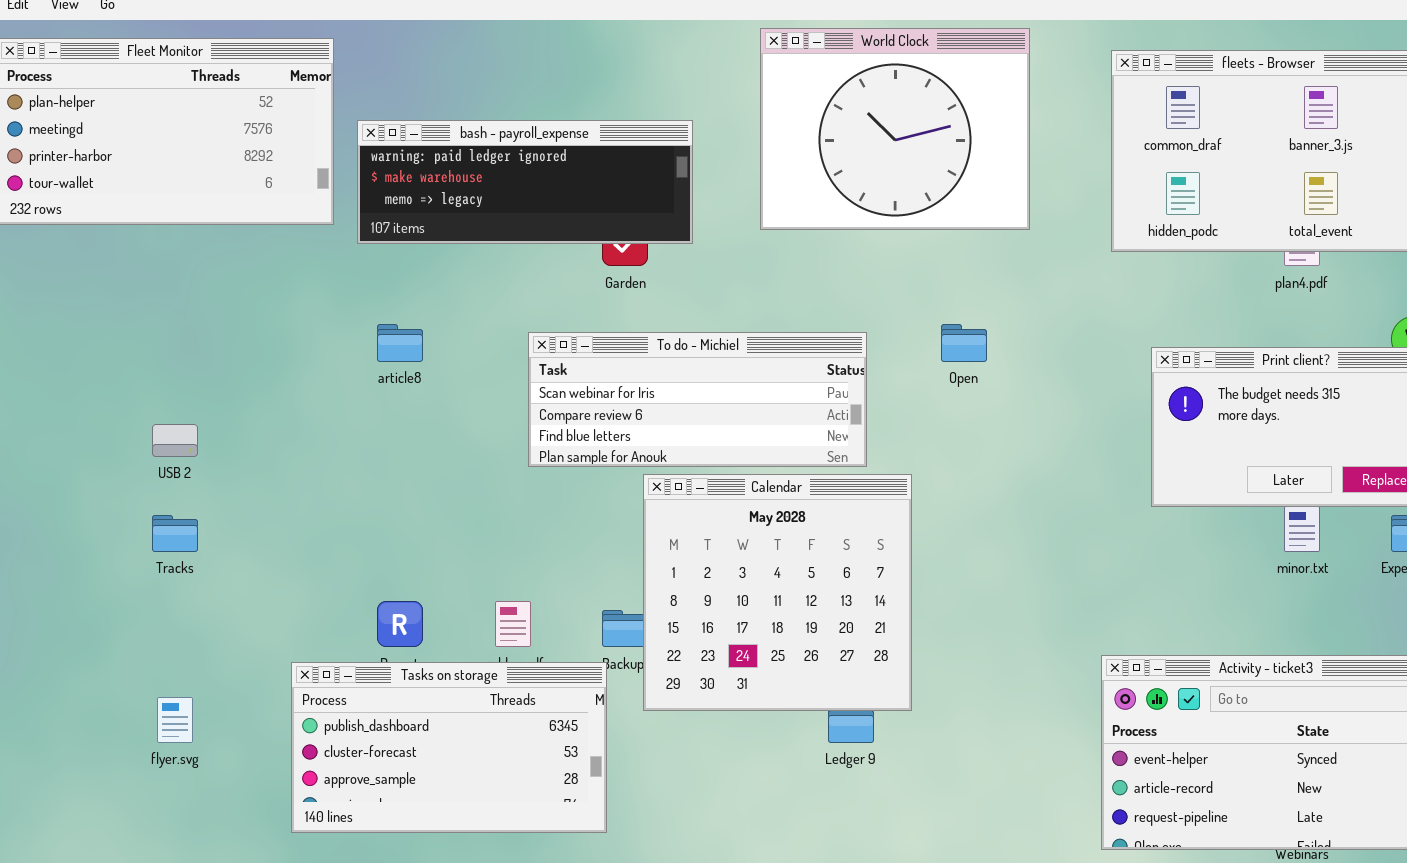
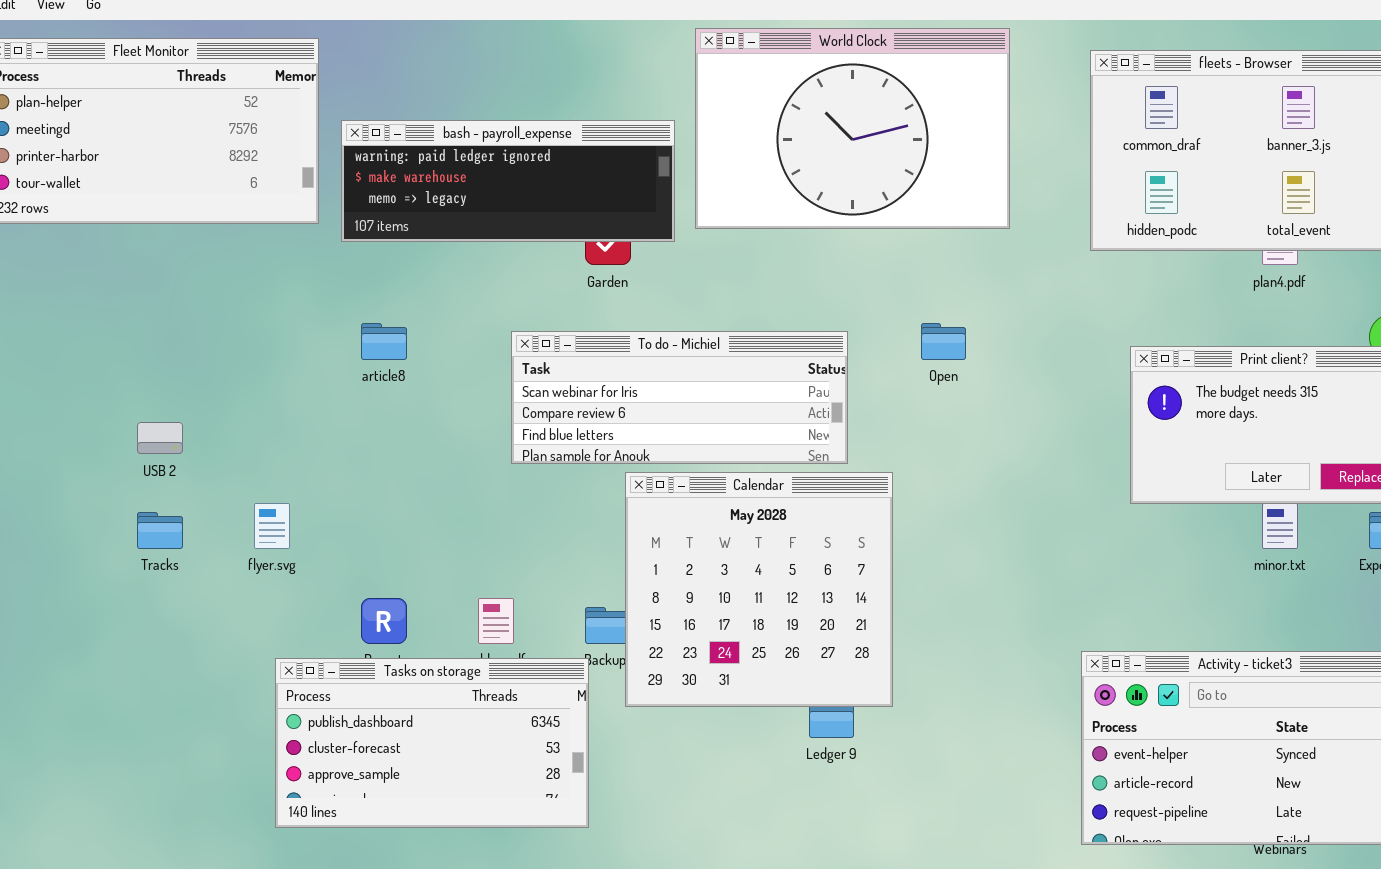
World Clock: [760,28,1030,230] -> [695,28,1010,229], resized
flyer.svg: [157,697,193,743] -> [254,503,290,549], moved

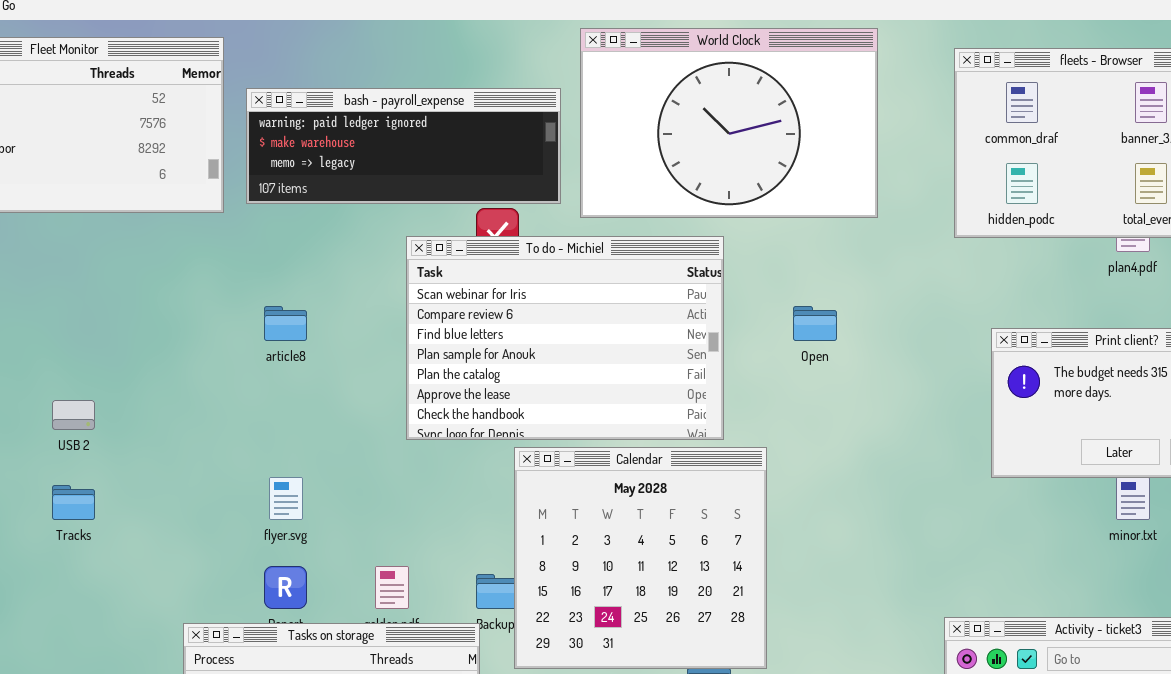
bash - payroll_expense: [341,120,675,242] -> [246,88,561,204], moved
To do - Michiel: [511,331,848,464] -> [406,236,724,440], resized
flyer.svg: [254,503,290,549] -> [269,477,303,520], moved

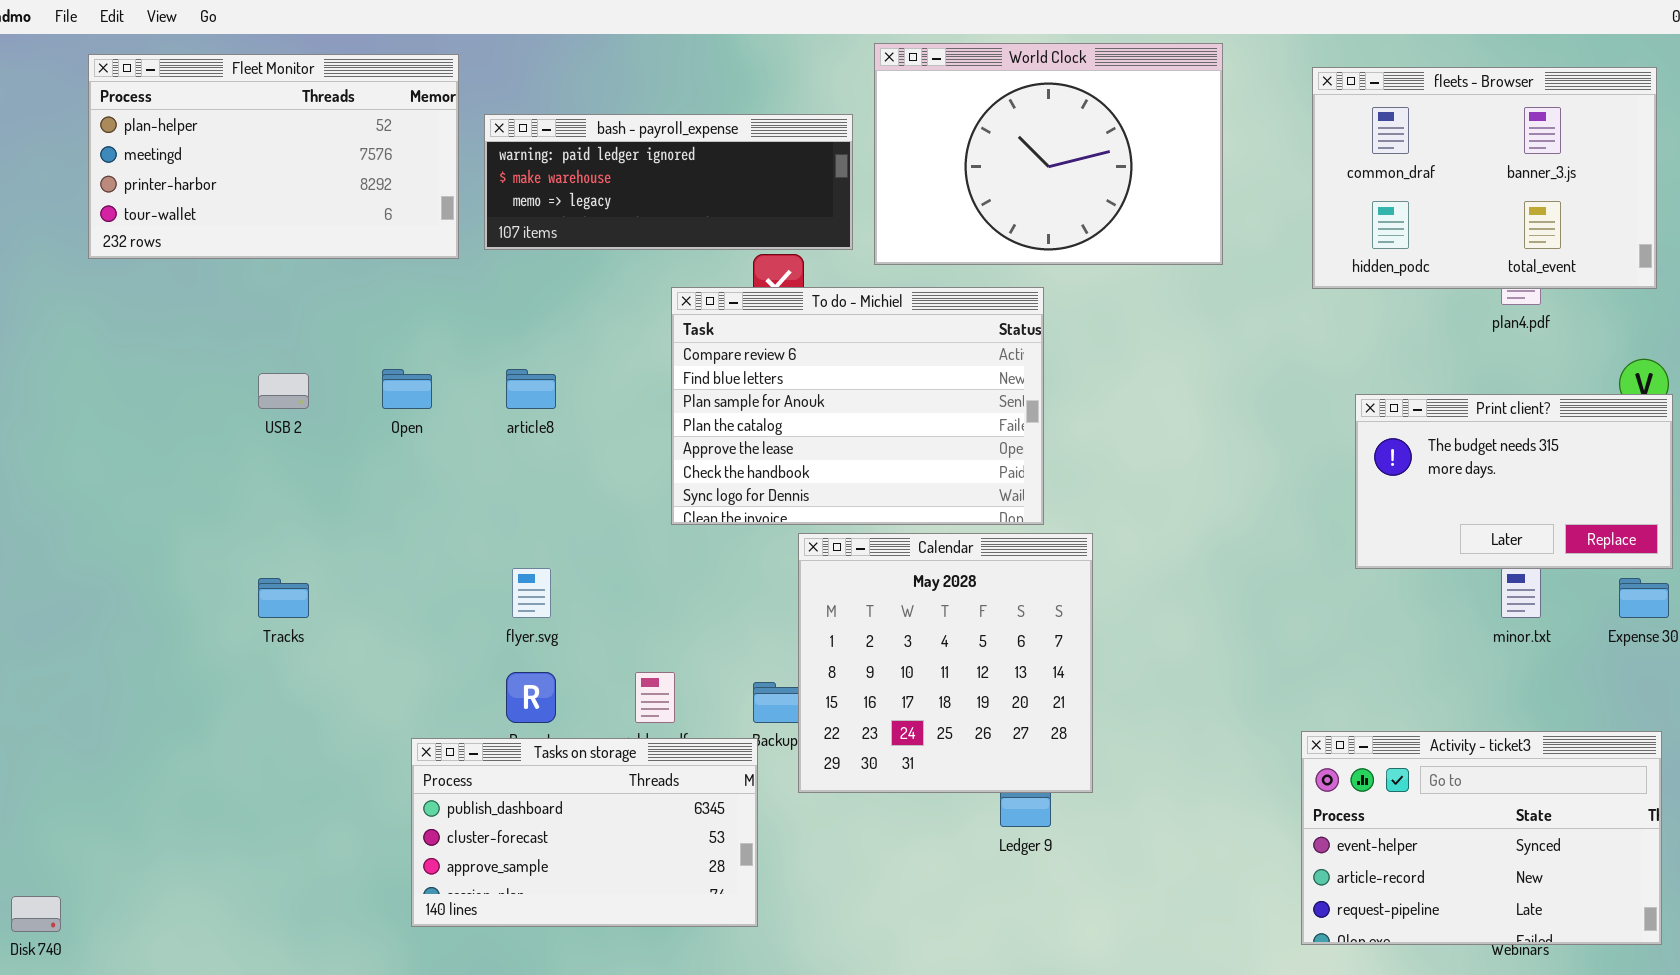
To do - Michiel: [406,236,724,440] -> [671,287,1044,525], scrolled down 1 row
Open: [793,306,837,341] -> [382,369,432,409], moved
USB 2: [52,400,95,430] -> [258,373,309,409], moved

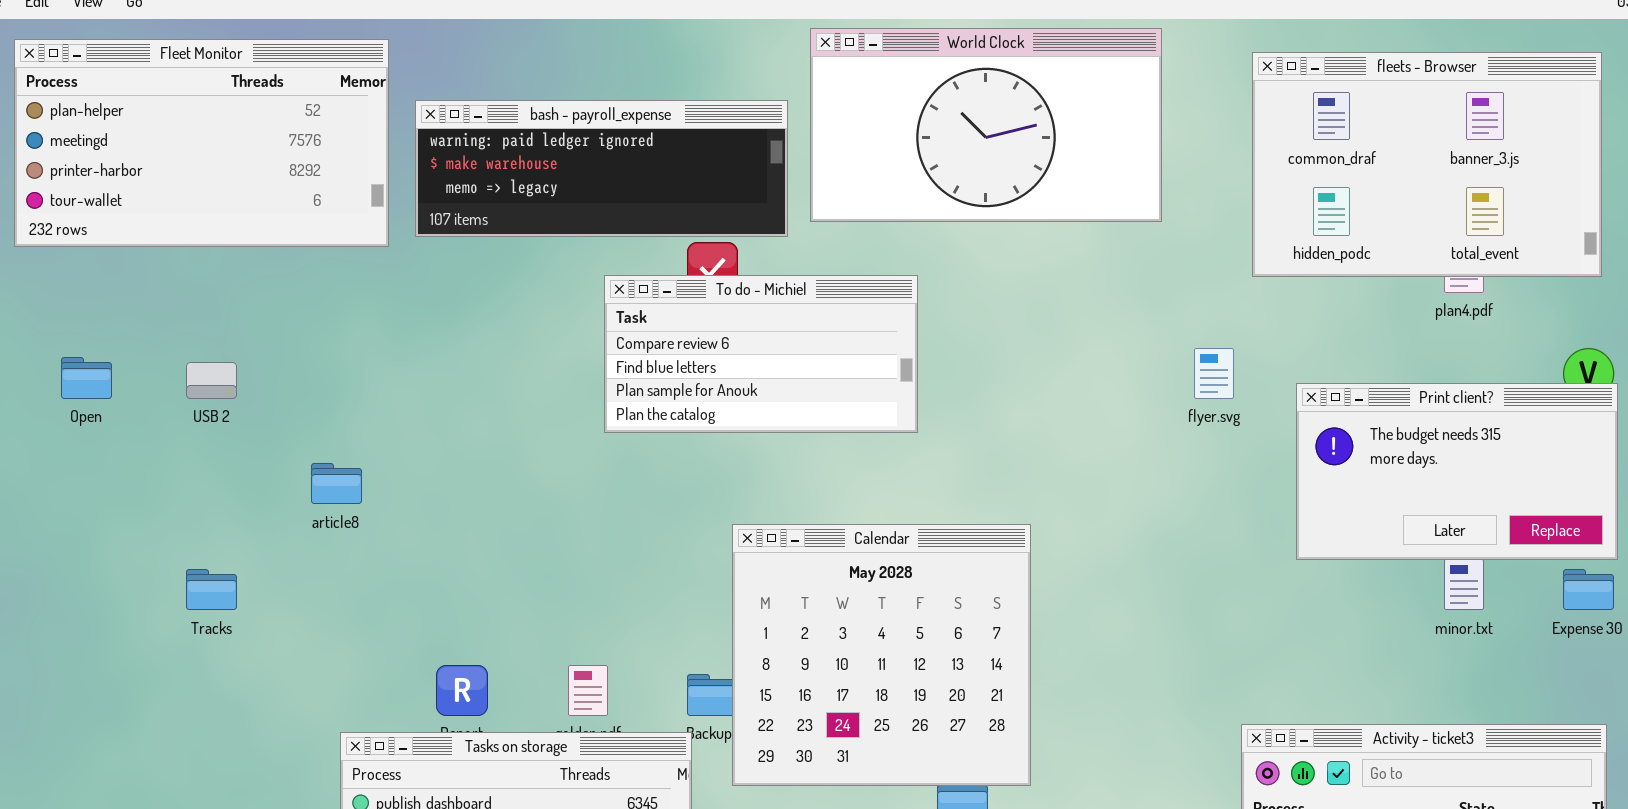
World Clock: [874,43,1223,265] -> [810,28,1162,222], resized
To do - Michiel: [671,287,1044,525] -> [604,275,918,433], resized
Open: [382,369,432,409] -> [61,357,112,399], moved
article8: [506,369,556,409] -> [311,463,362,504], moved
flyer.svg: [512,568,551,618] -> [1194,348,1234,399], moved

